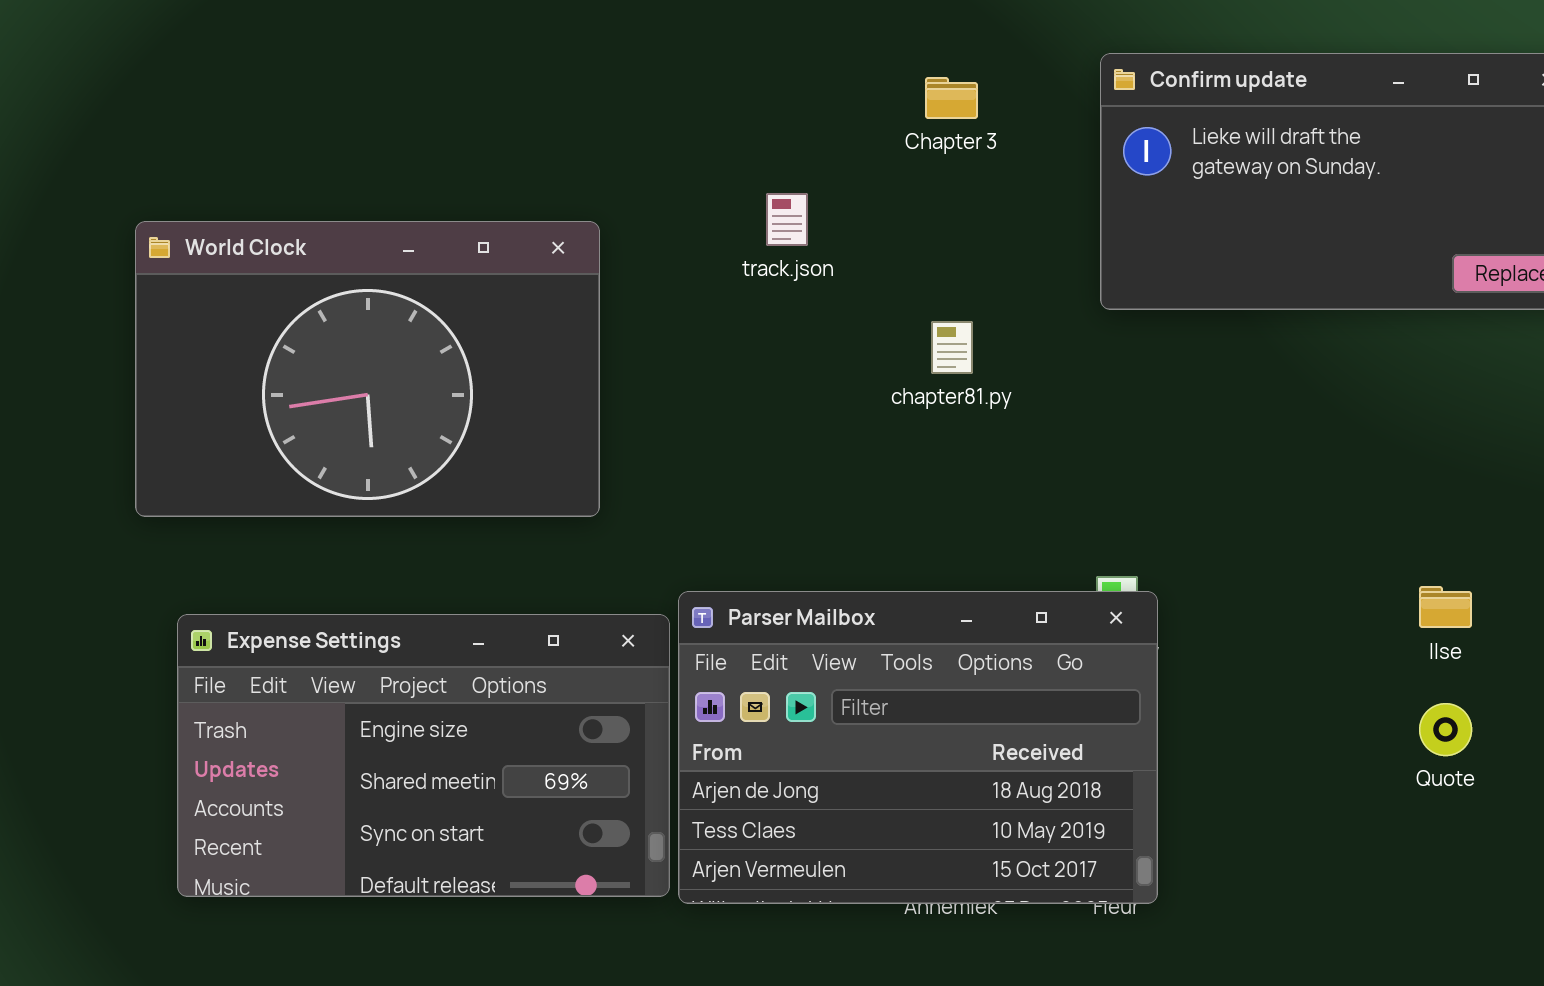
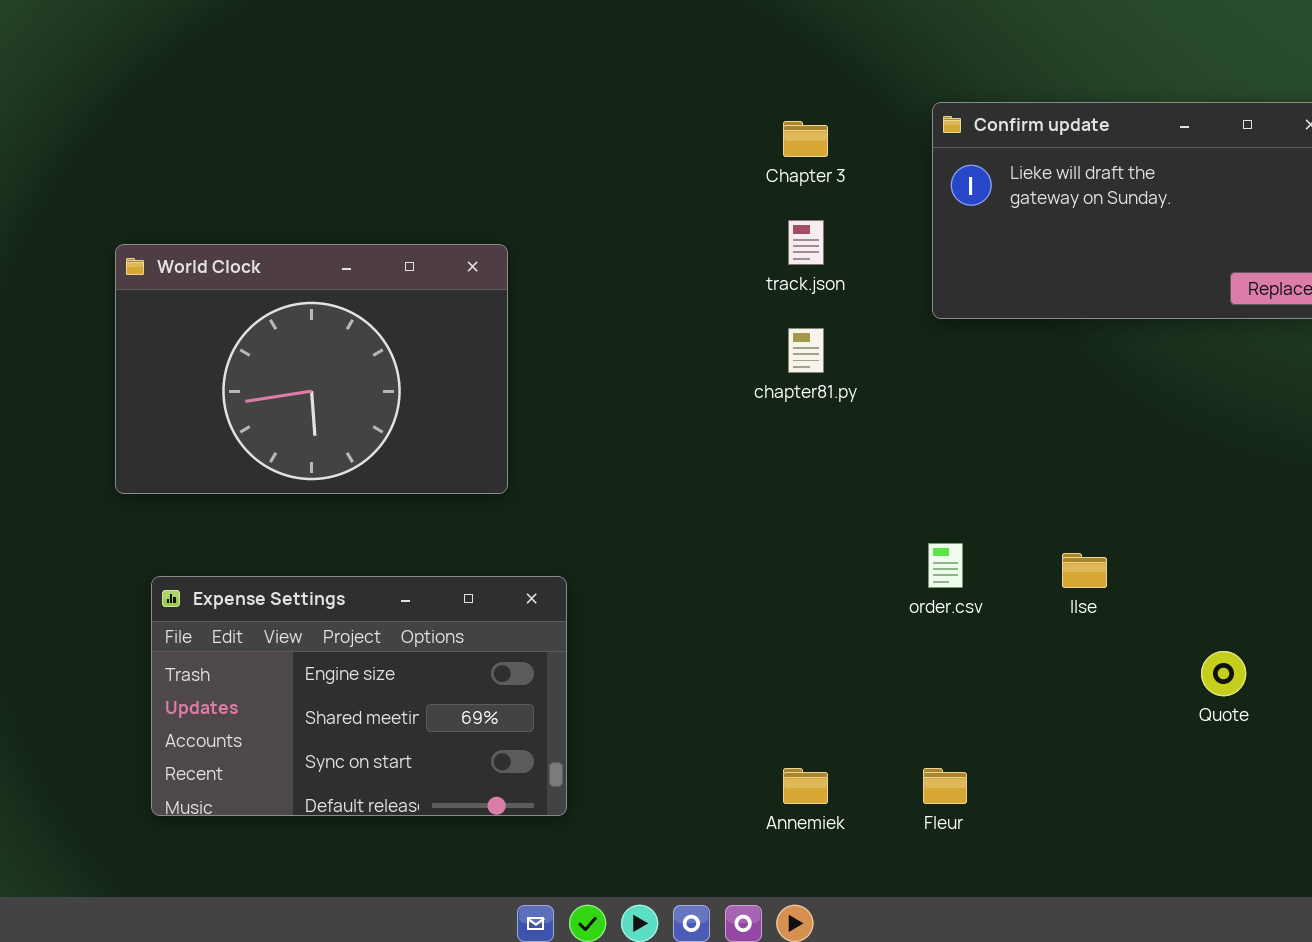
track.json: [766,193,808,246] -> [788,220,824,265], moved
Ilse: [1419,586,1472,628] -> [1062,553,1107,588], moved
Parser Mailbox: [678,591,1158,904] -> none, closed

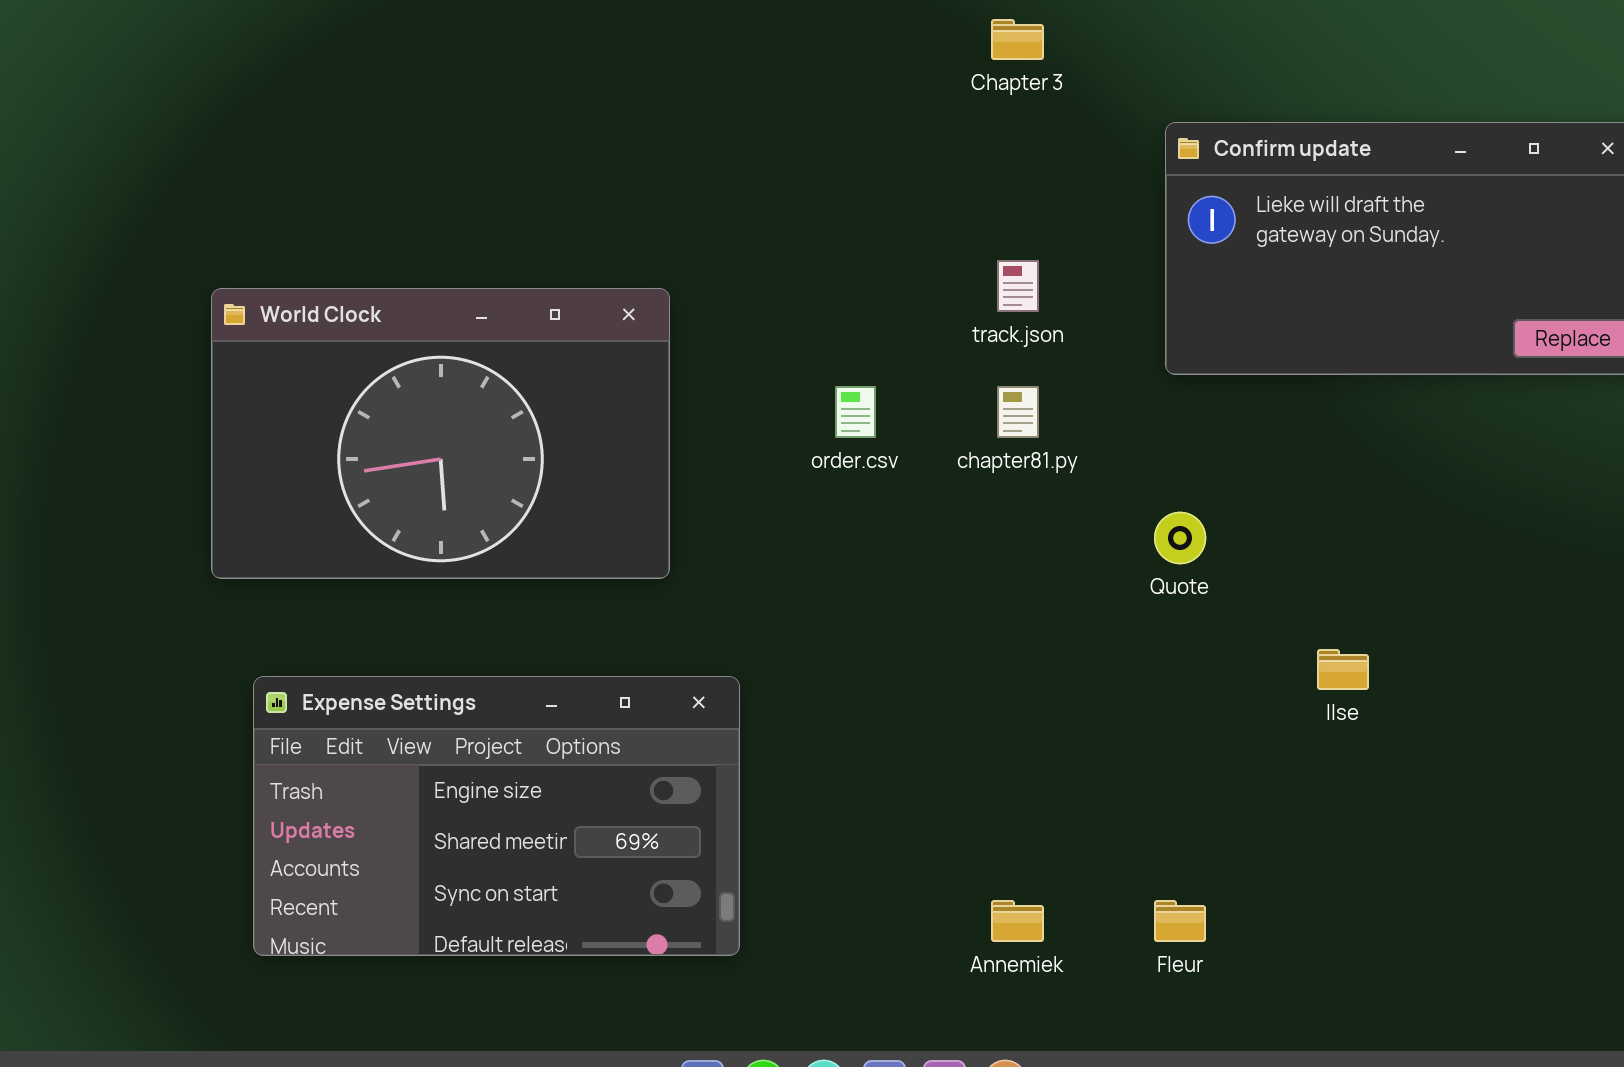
Chapter 3: [783,121,828,157] -> [991,19,1044,60], moved
order.csv: [928,543,963,588] -> [835,386,876,438], moved
Quote: [1201,651,1246,696] -> [1154,512,1206,564], moved

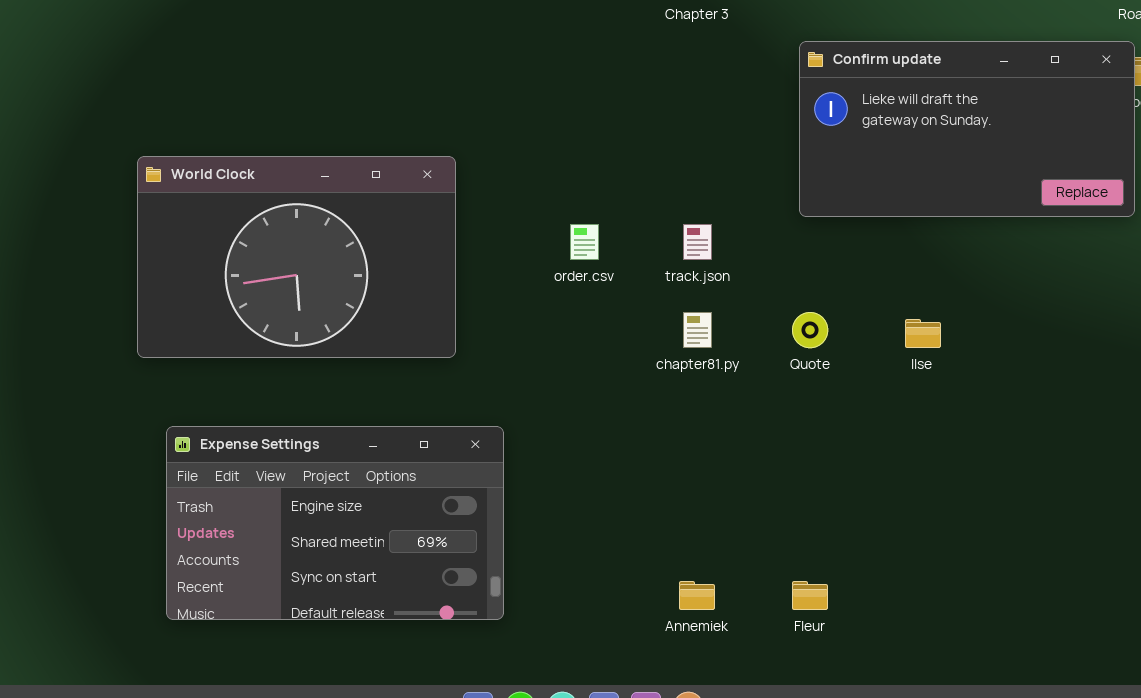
track.json: [997,260,1039,312] -> [683,224,712,260], moved
chapter81.py: [997,386,1039,438] -> [683,312,712,348], moved
Ilse: [1317,649,1369,690] -> [905,319,941,348], moved

